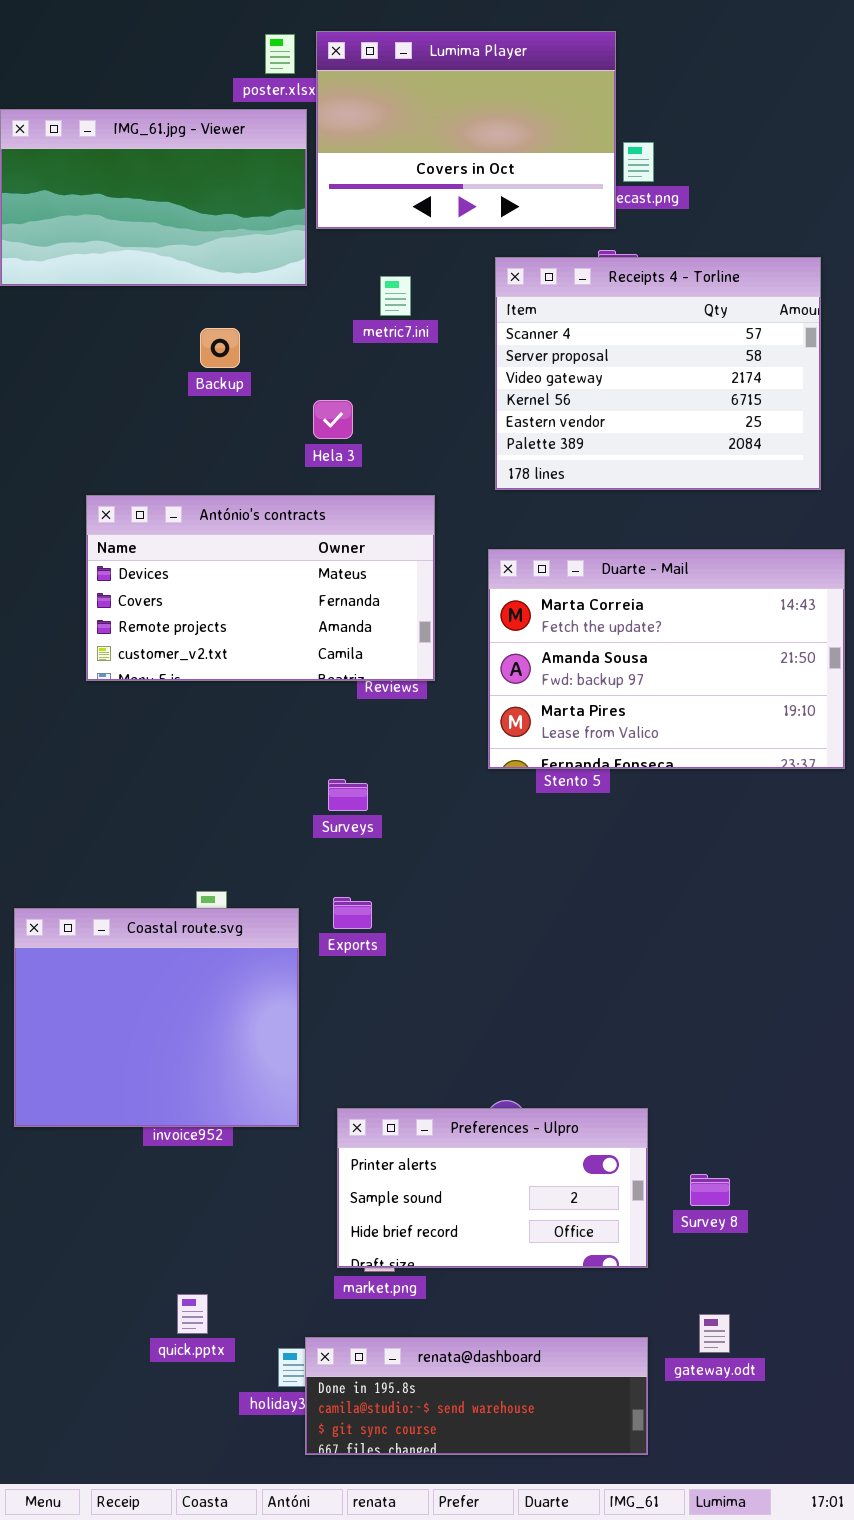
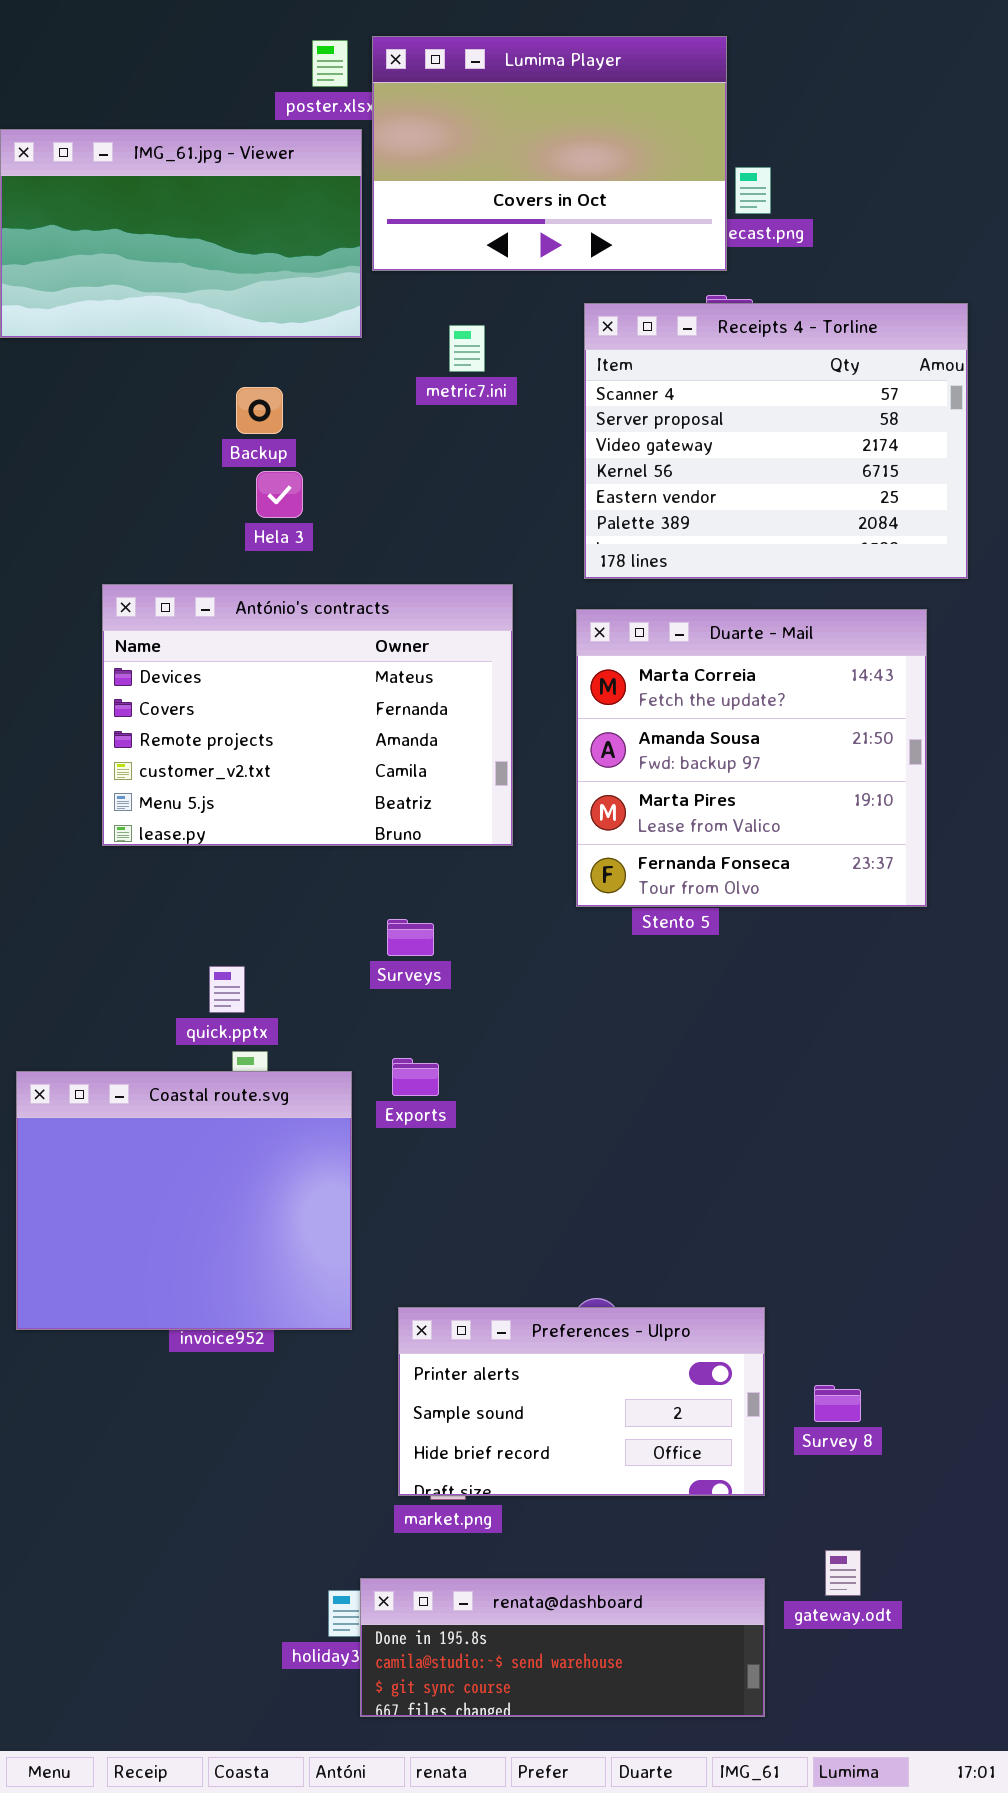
Hela 3: [313,400,353,439] -> [256,471,303,518], moved
António's contracts: [86,495,435,681] -> [102,584,513,846], resized
Duarte - Mail: [488,549,845,769] -> [576,609,927,907], resized
quick.pptx: [177,1294,208,1334] -> [209,966,245,1013], moved

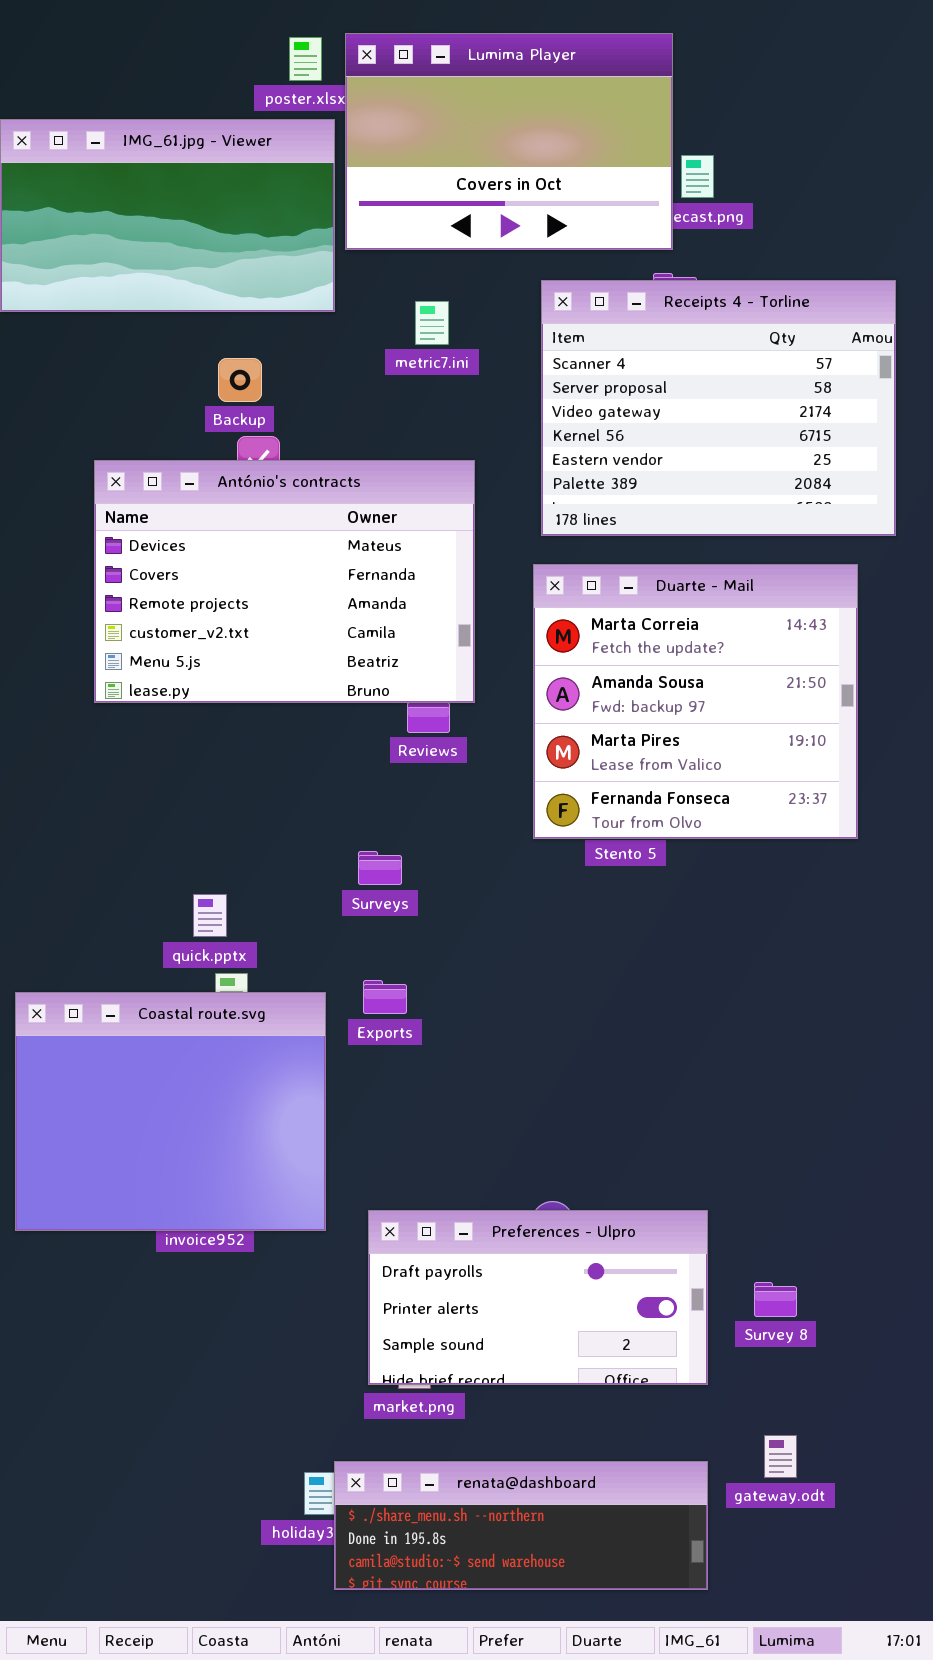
António's contracts: [102,584,513,846] -> [94,460,475,703], moved
Preferences - Ulpro: [398,1307,765,1496] -> [368,1210,708,1385], scrolled up 1 row
renata@dashboard: [360,1578,765,1717] -> [334,1461,708,1590], scrolled up 1 row

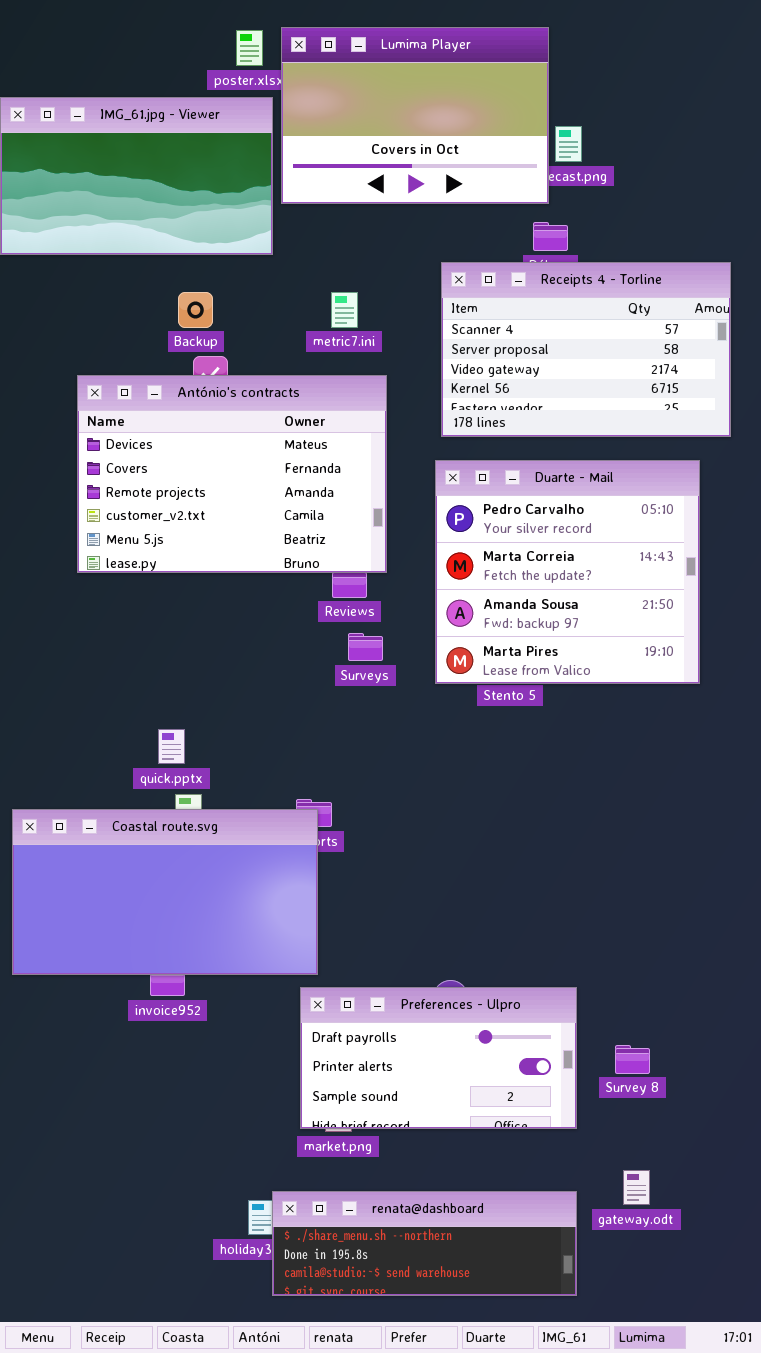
Receipts 4 - Torline: [541,280,896,536] -> [441,262,731,437], resized
metric7.ini: [415,301,449,345] -> [331,292,358,328], moved
Duarte - Mail: [533,564,858,839] -> [435,460,700,684], scrolled up 1 row
Surveys: [358,851,402,885] -> [348,633,383,661], moved
Coastal route.svg: [15,992,326,1231] -> [12,809,318,975], resized

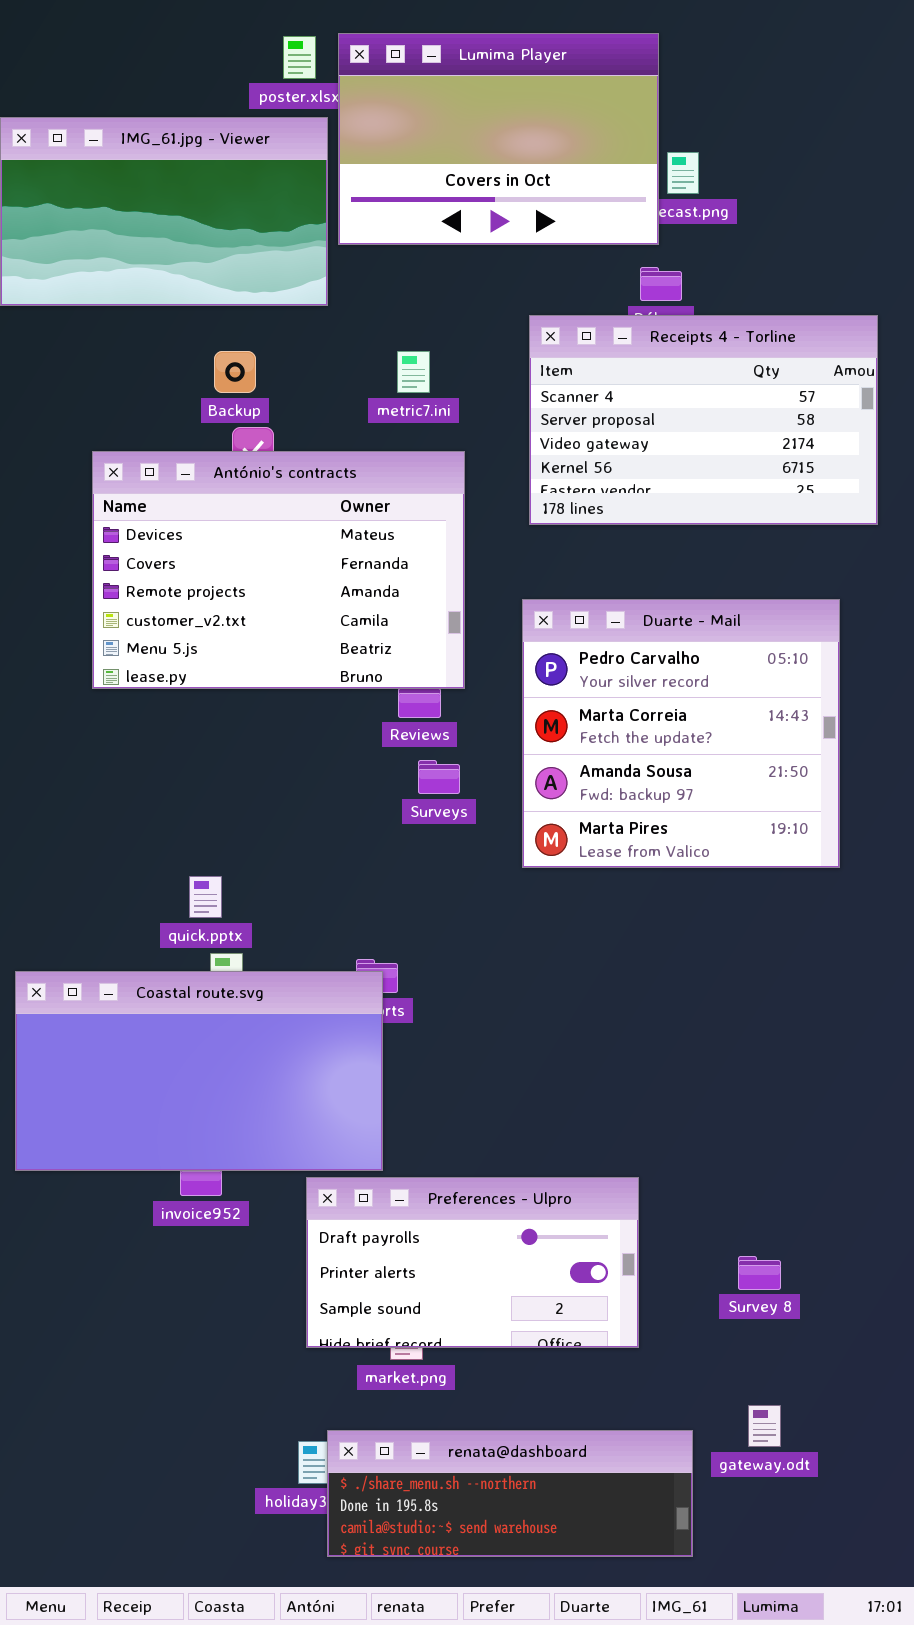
Duarte - Mail: [435,460,700,684] -> [522,599,840,868], moved
Preferences - Ulpro: [300,987,577,1129] -> [306,1177,639,1348], moved

